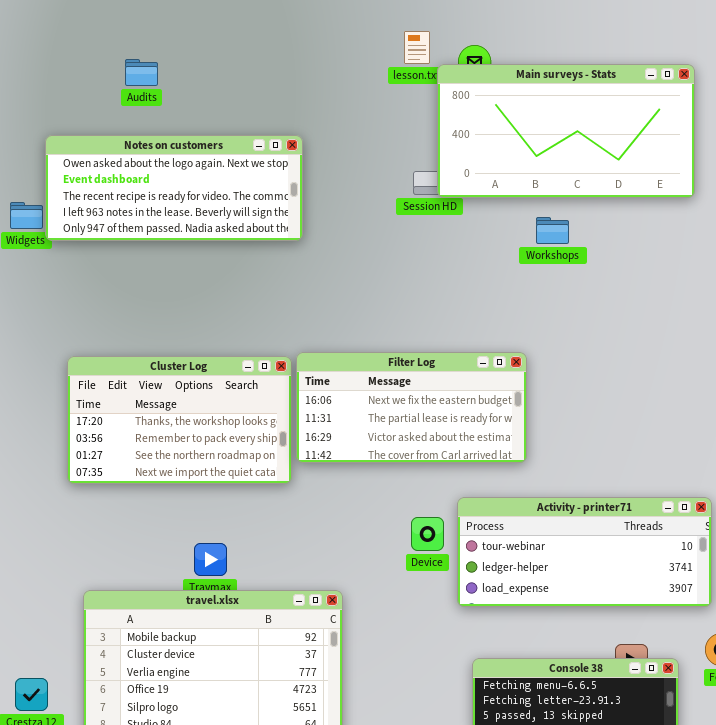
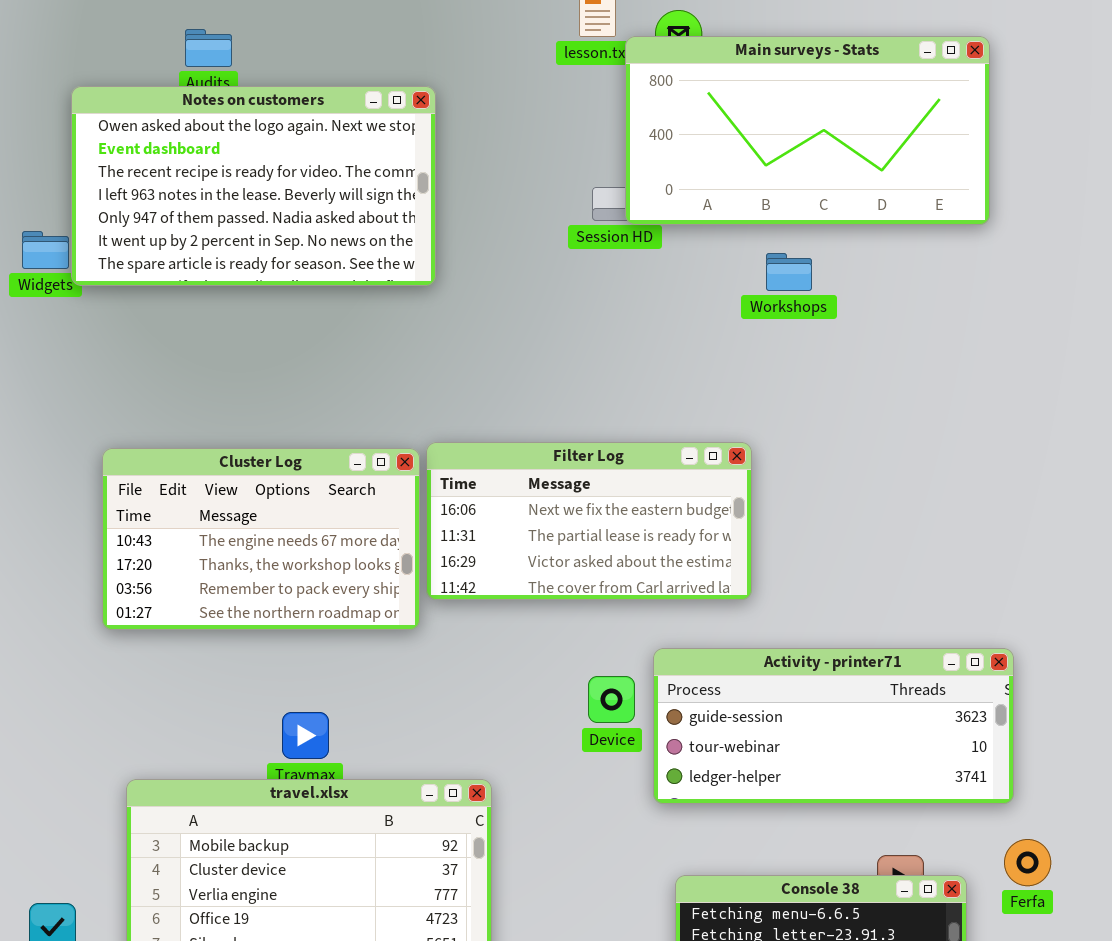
Notes on customers: [45,135,303,241] -> [71,86,436,286], resized
Cluster Log: [67,356,292,484] -> [102,448,420,630], scrolled up 1 row
Activity - printer71: [457,497,712,607] -> [653,648,1014,804], scrolled up 1 row

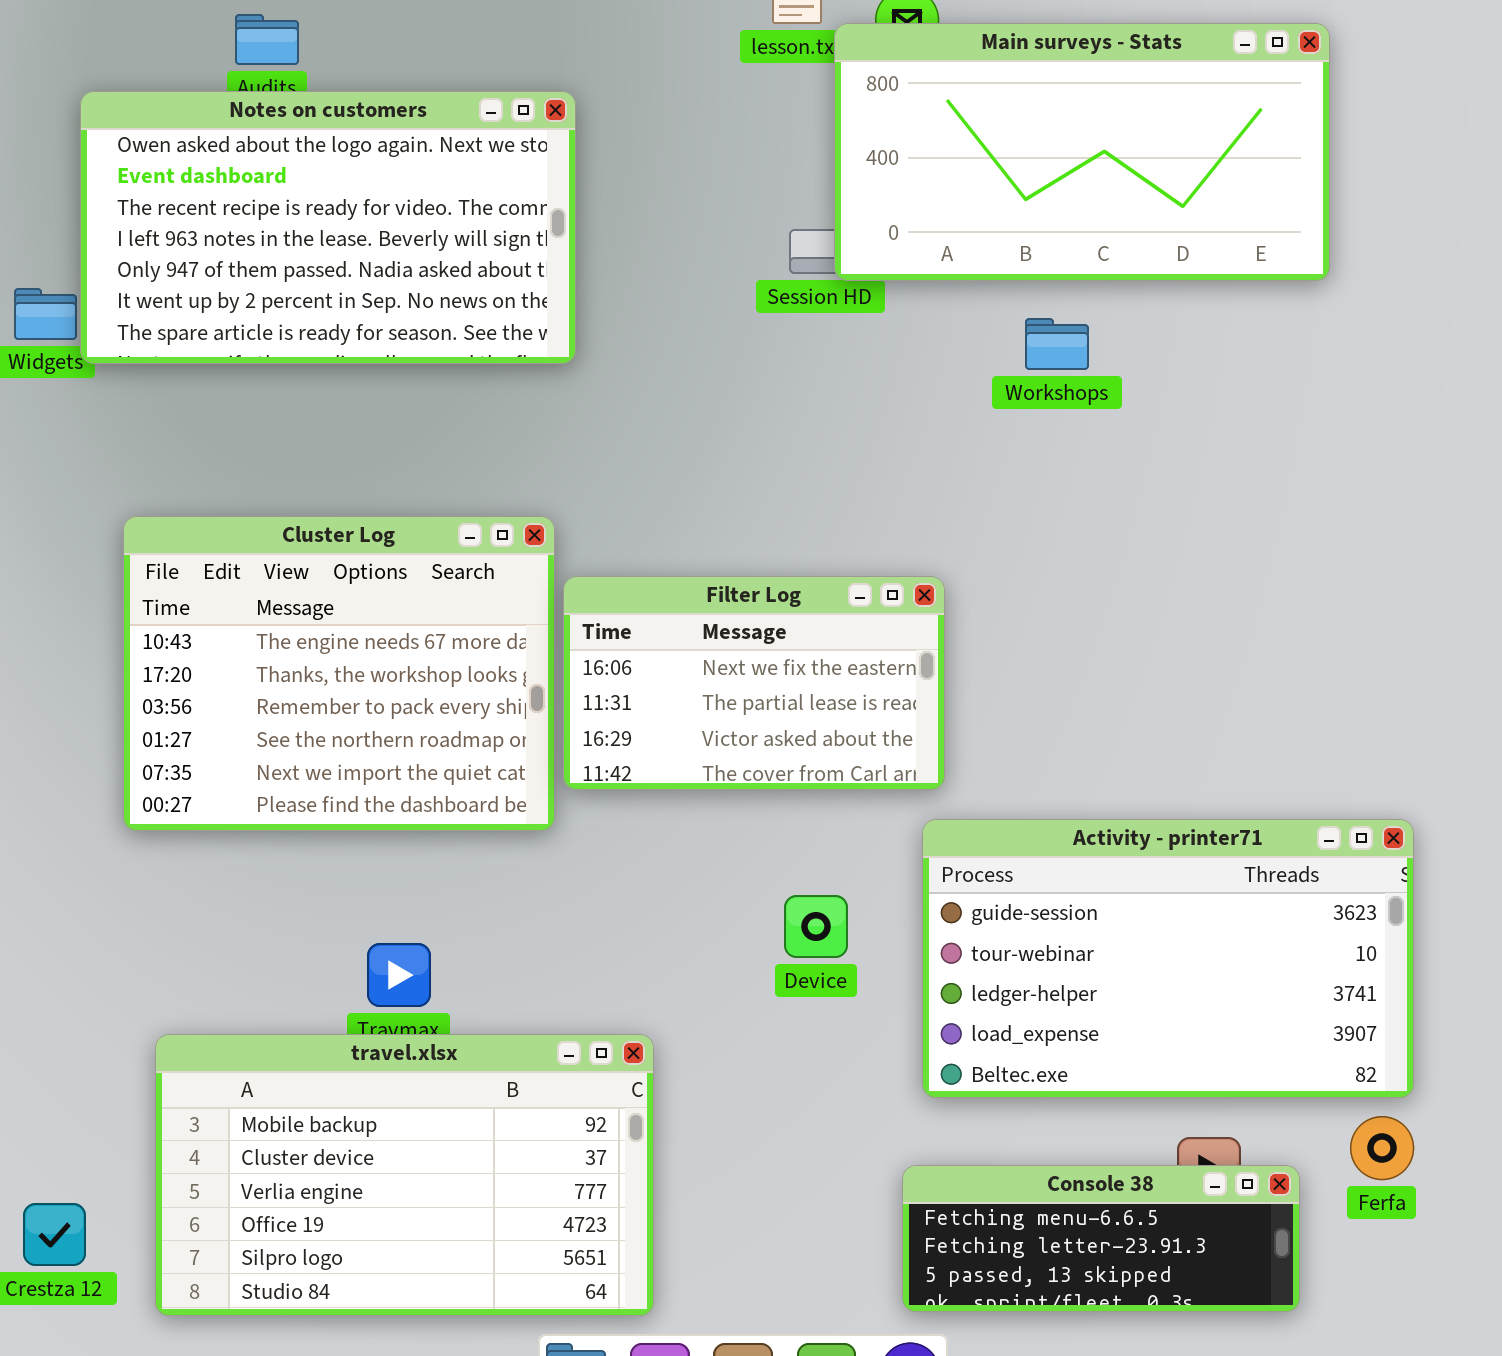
Filter Log: [426,442,752,600] -> [563,576,945,790], resized
Cluster Log: [102,448,420,630] -> [123,516,555,831], resized
Activity - printer71: [653,648,1014,804] -> [922,819,1414,1098], moved, resized

